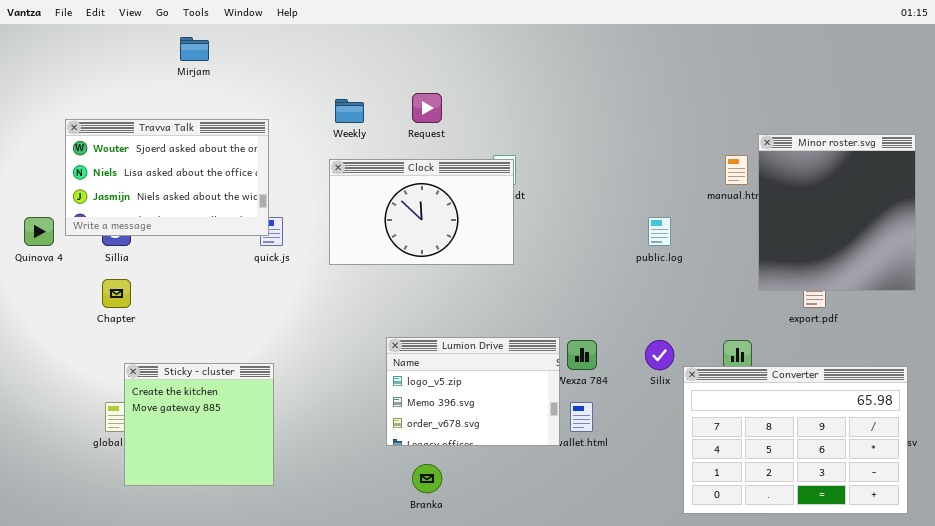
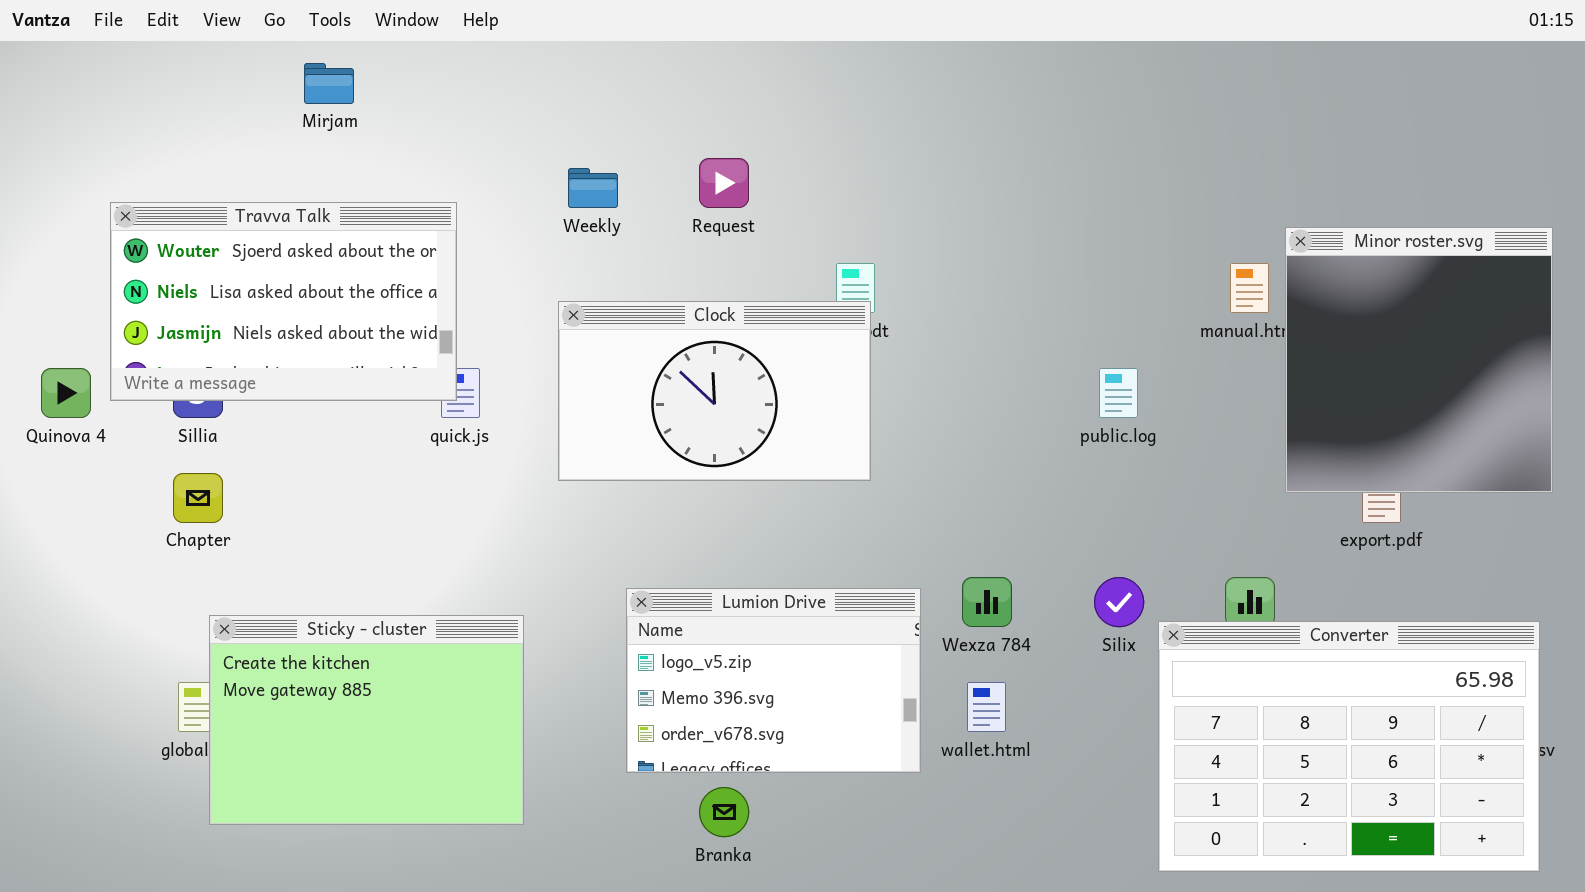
Clock: [329,159,514,265] -> [558,301,871,481], moved
Lumion Drive: [386,337,560,446] -> [626,588,921,773], moved
Sticky - cluster: [124,363,274,486] -> [209,615,524,825], resized

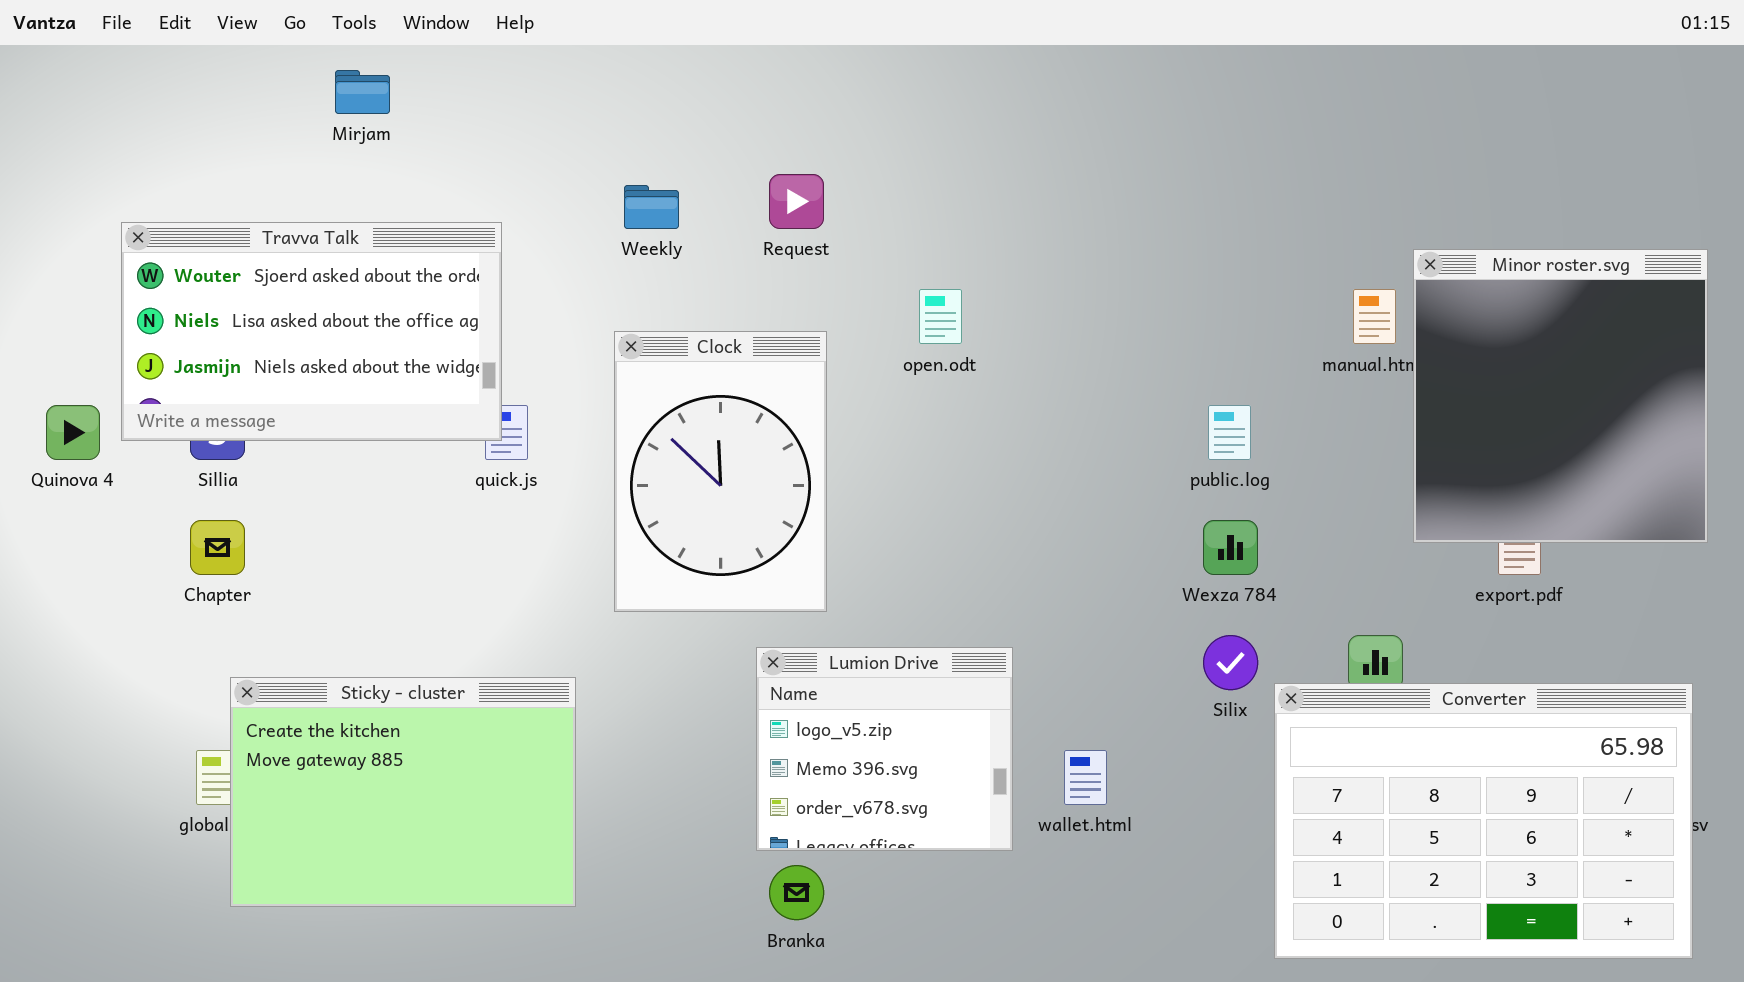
Clock: [558,301,871,481] -> [614,331,827,612], resized
Wexza 784: [962,577,1012,627] -> [1203,520,1258,575], moved
Lumion Drive: [626,588,921,773] -> [756,647,1013,851], resized

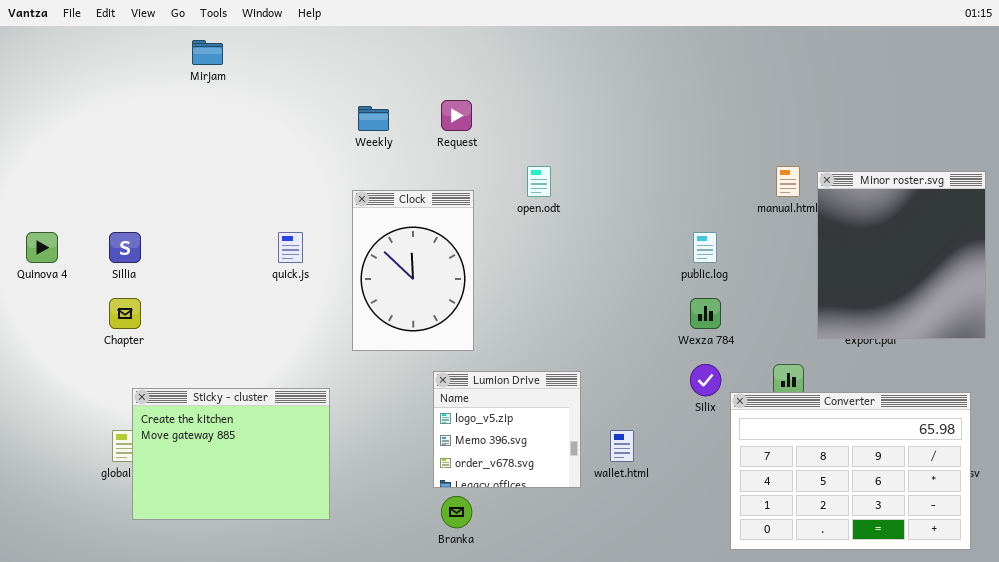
Travva Talk: [121,222,502,441] -> none, closed
Minor roster.svg: [1413,249,1708,543] -> [817,171,986,339], moved

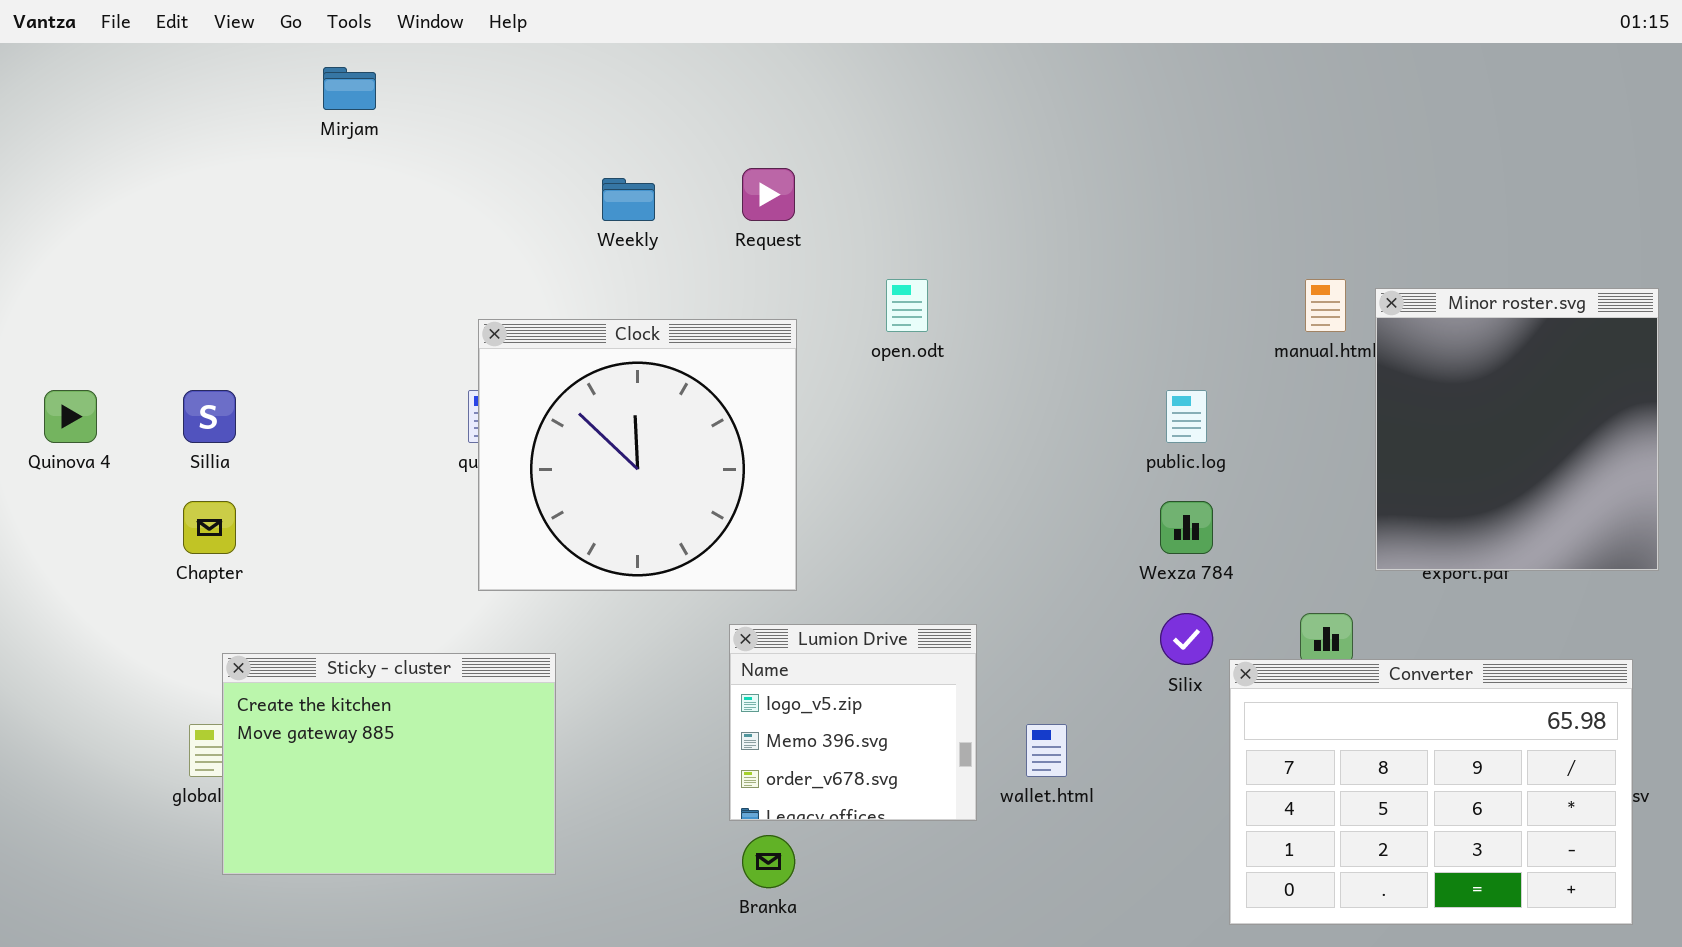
Clock: [352,190,474,351] -> [478,319,797,591], resized

